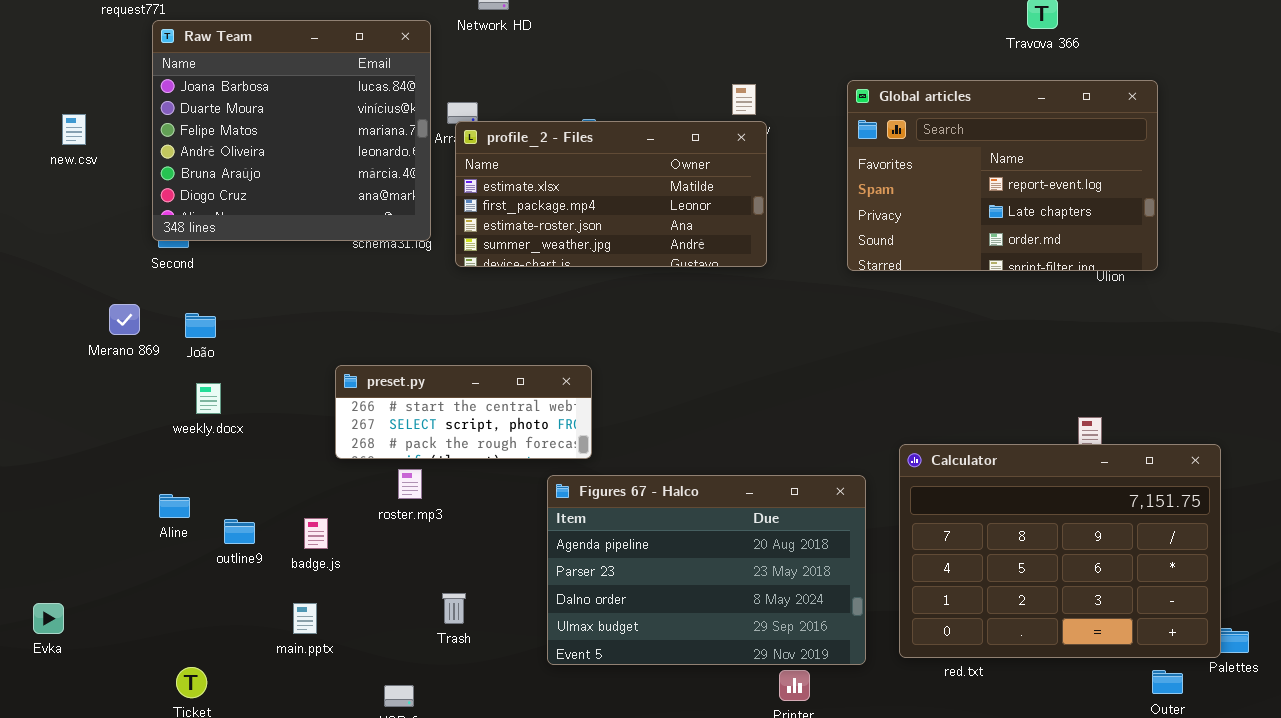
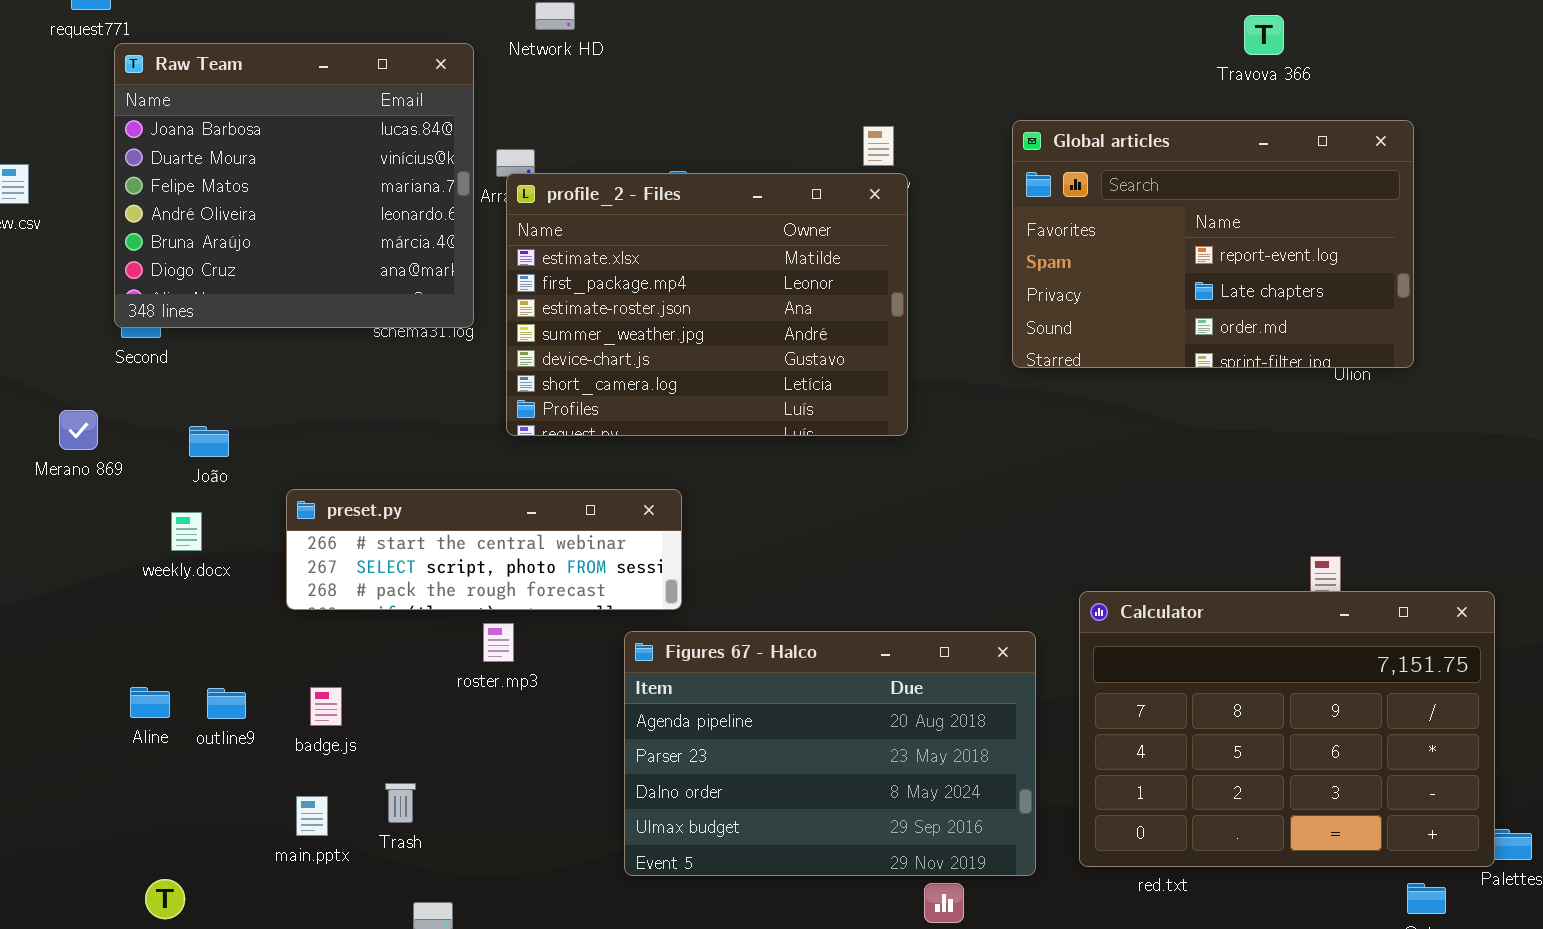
profile_2 - Files: [455,121,767,267] -> [506,173,908,436], resized
João: [185,313,216,338] -> [189,426,229,457], moved
preset.py: [335,365,592,459] -> [286,489,682,610], resized
roster.mp3: [398,469,422,499] -> [483,623,514,662], moved
Aline: [159,494,190,518] -> [130,687,170,718], moved
Trash: [442,593,466,624] -> [385,783,416,823], moved

